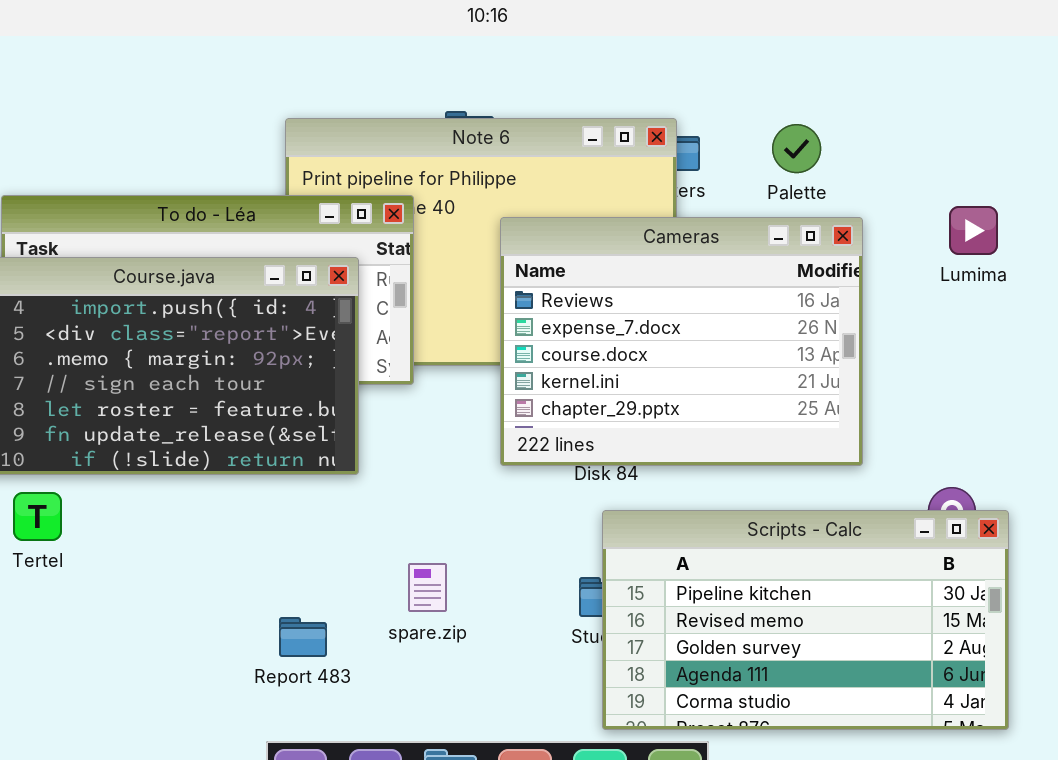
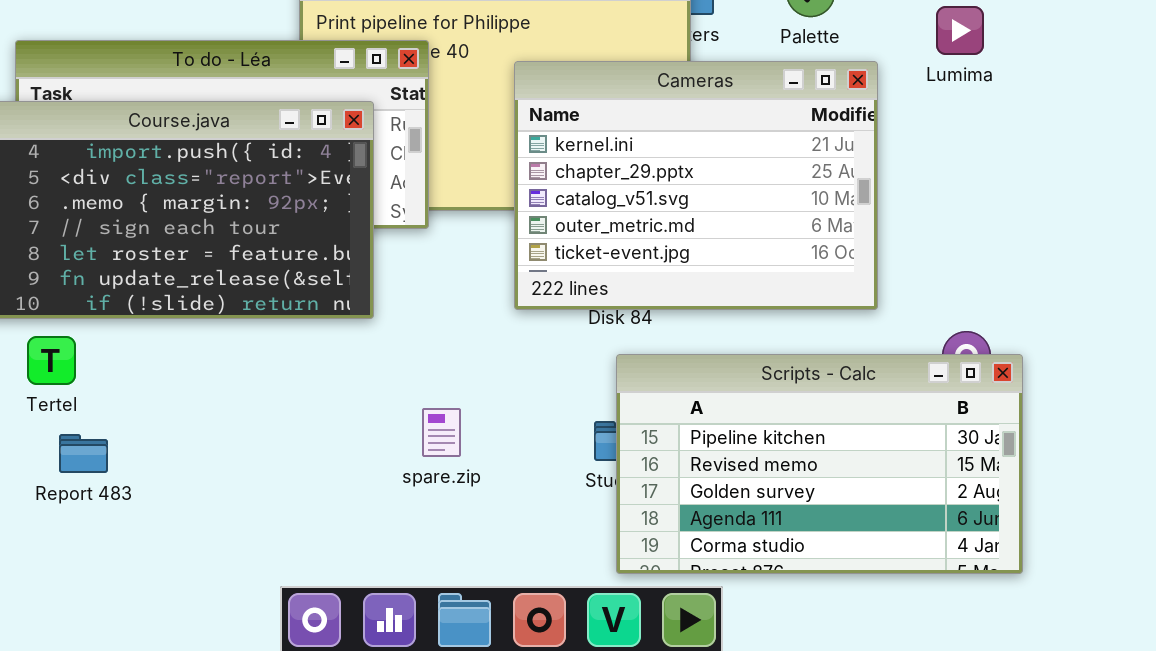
Lumima: [949,206,998,255] -> [936,6,984,55], moved
Cameras: [500,217,863,466] -> [514,61,878,310], scrolled down 3 rows
Report 483: [279,617,327,657] -> [59,434,108,473], moved

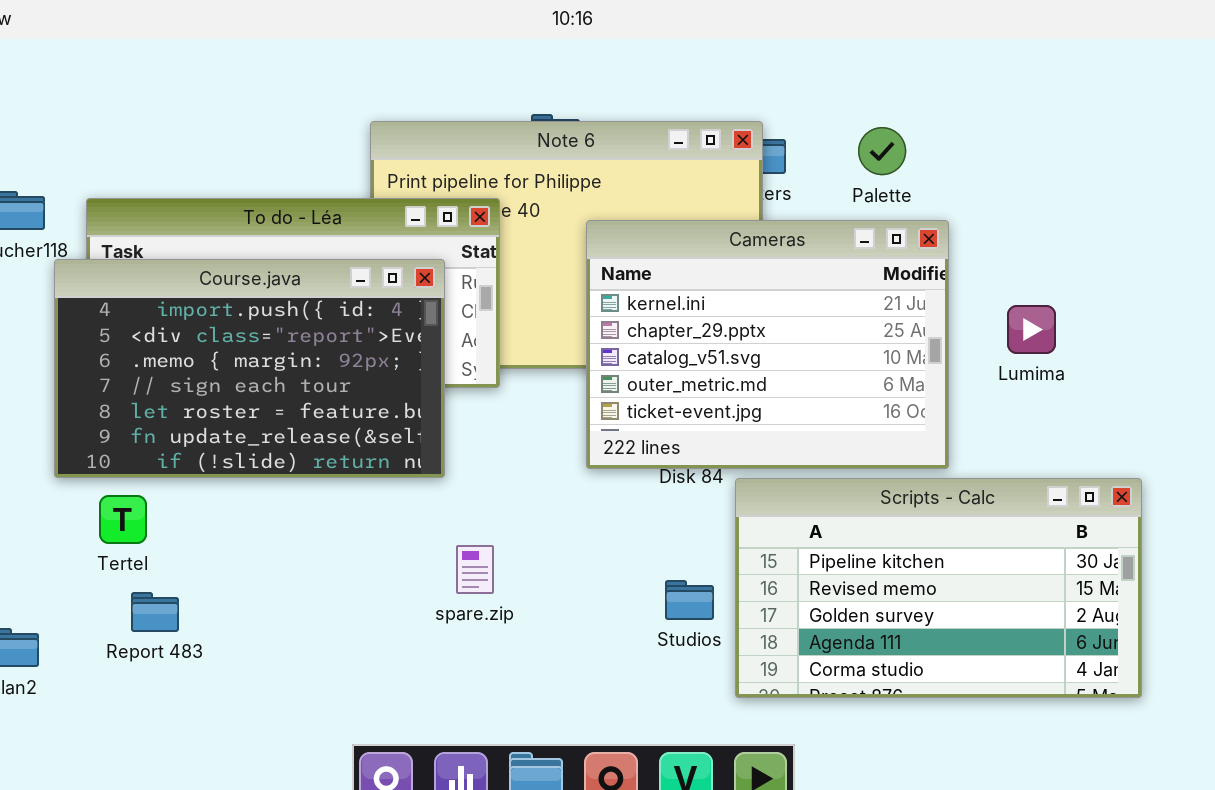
Lumima: [936,6,984,55] -> [1007,305,1056,354], moved
Scripts - Calc: [616,354,1023,574] -> [735,478,1142,698], moved
spare.zip: [422,408,461,457] -> [456,545,494,594], moved

